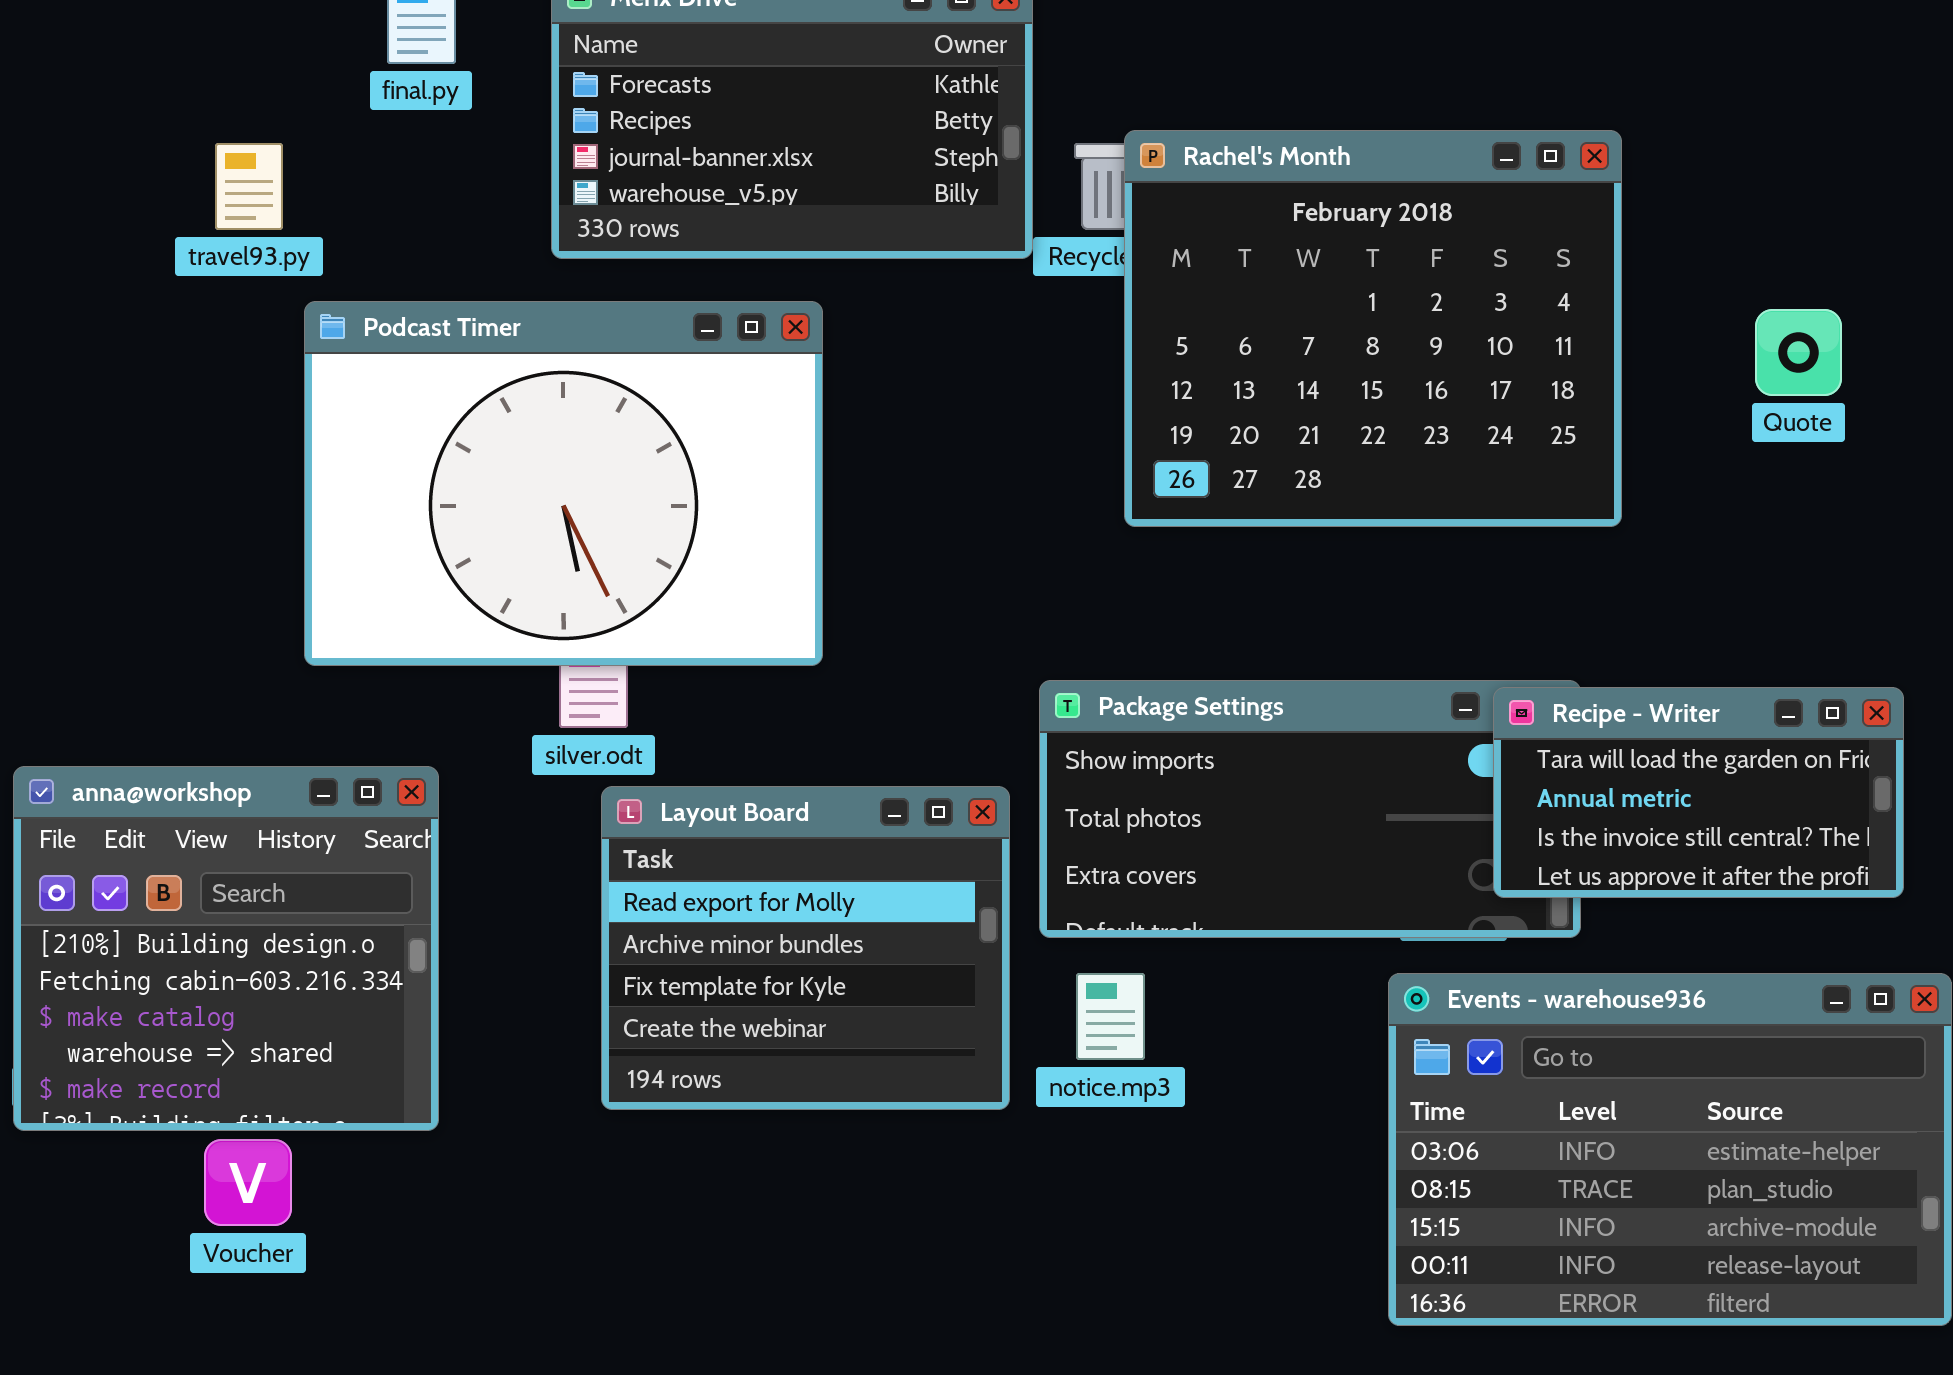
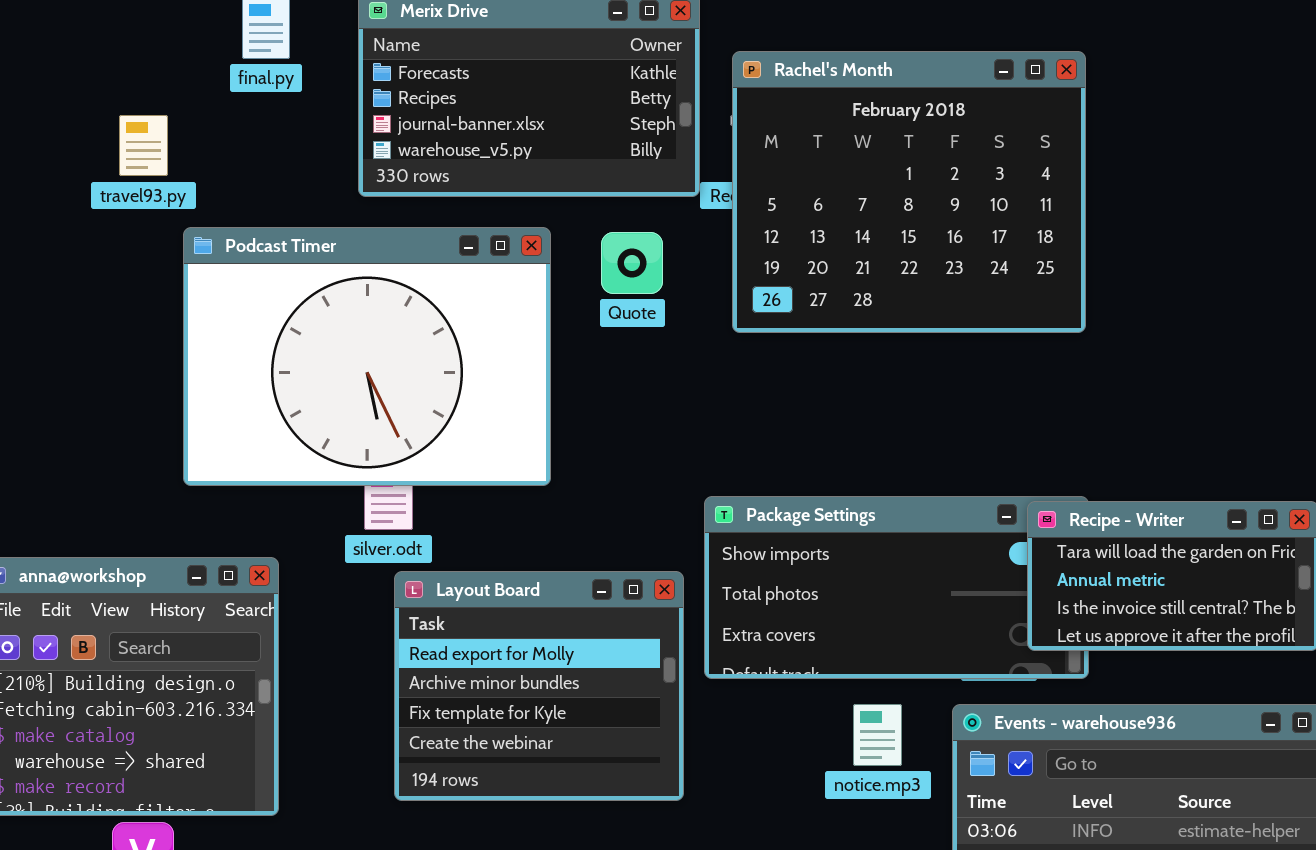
Rachel's Month: [1124,130,1622,527] -> [732,51,1086,333], moved
Quote: [1755,309,1842,396] -> [601,232,663,294], moved
notice.mp3: [1076,973,1145,1060] -> [853,704,902,766], moved

